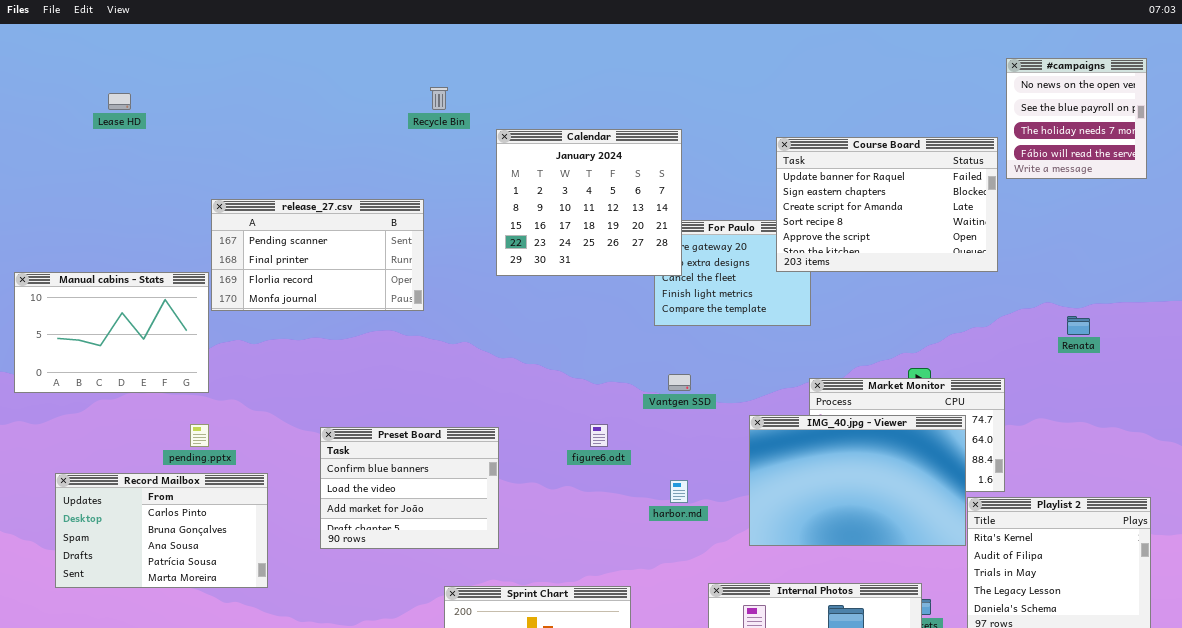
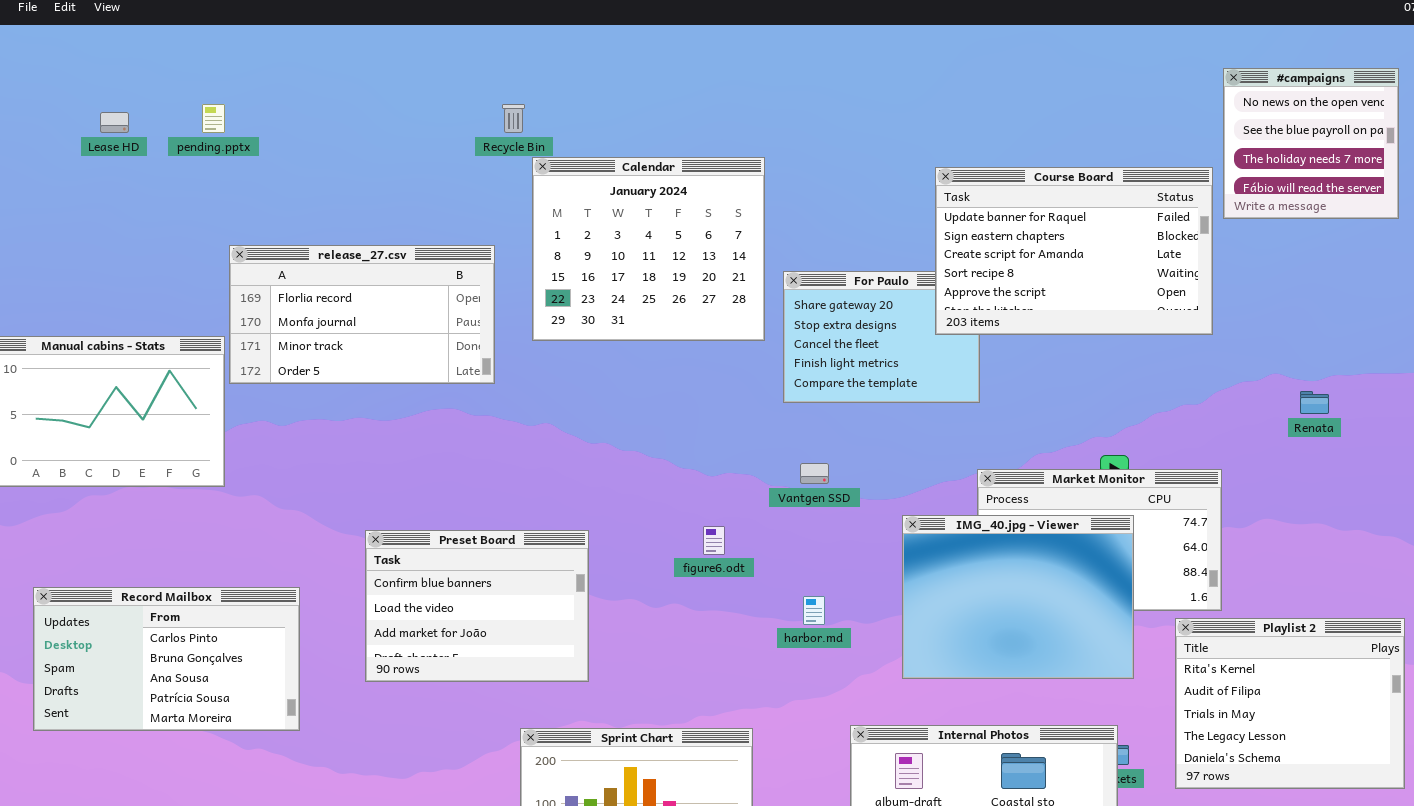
Calendar: [496,129,682,276] -> [532,157,765,341], moved
release_27.csv: [211,199,424,311] -> [229,245,495,384], scrolled down 2 rows
IMG_40.jpg - Viewer: [749,415,966,546] -> [902,515,1134,679], resized
pending.pptx: [190,424,209,447] -> [202,104,225,133], moved

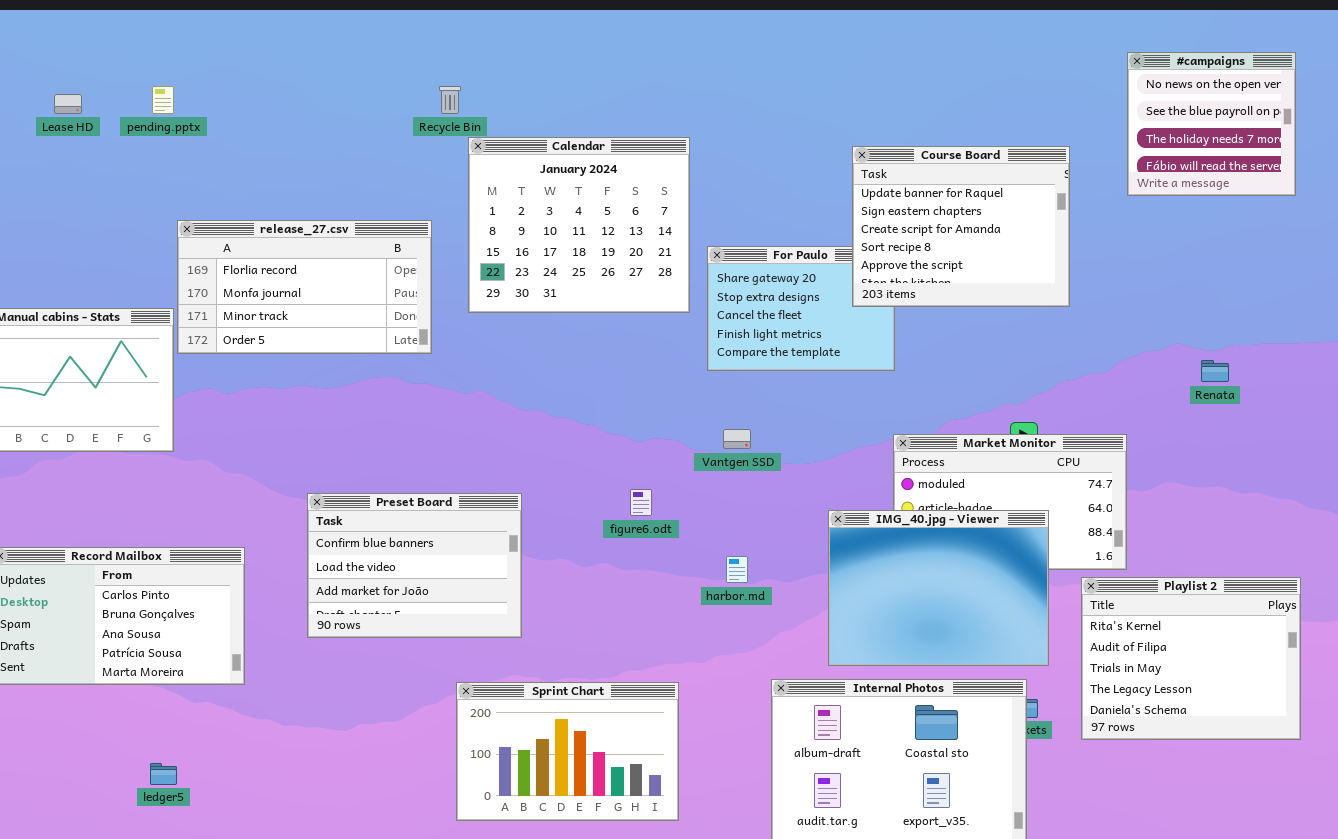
Course Board: [935,167,1213,335] -> [852,146,1070,307], resized
IMG_40.jpg - Viewer: [902,515,1134,679] -> [828,510,1049,666], moved

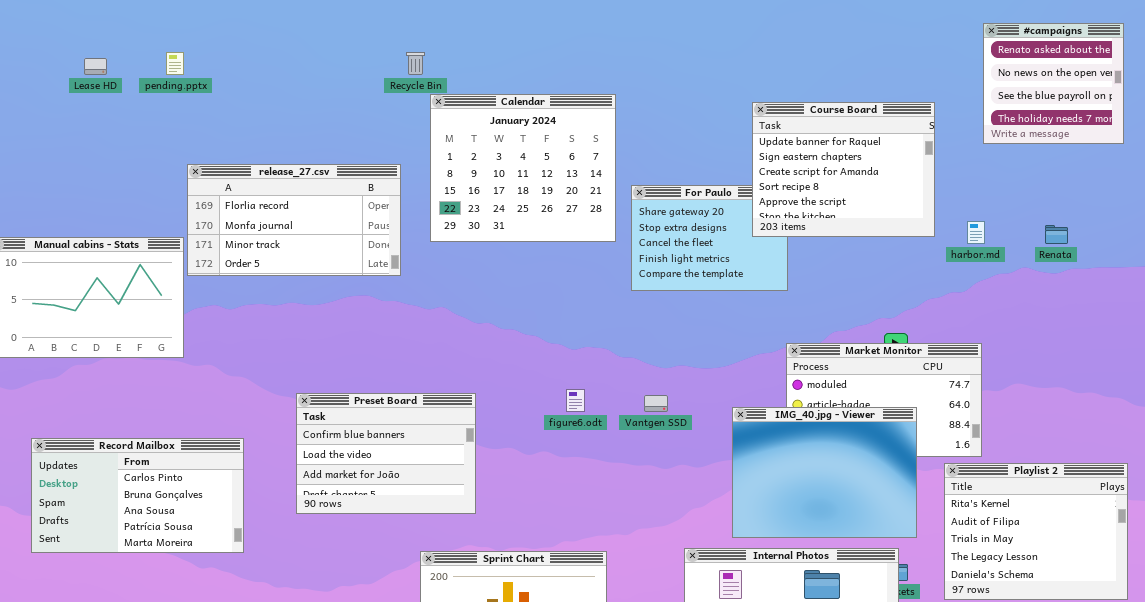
#campaigns: [1127,52,1296,196] -> [983,23,1124,144], scrolled up 1 row
Renata: [1201,360,1229,382] -> [1045,225,1068,244], moved
Vantgen SSD: [723,429,751,449] -> [644,395,668,412], moved
harbor.md: [726,556,748,583] -> [967,221,985,244], moved

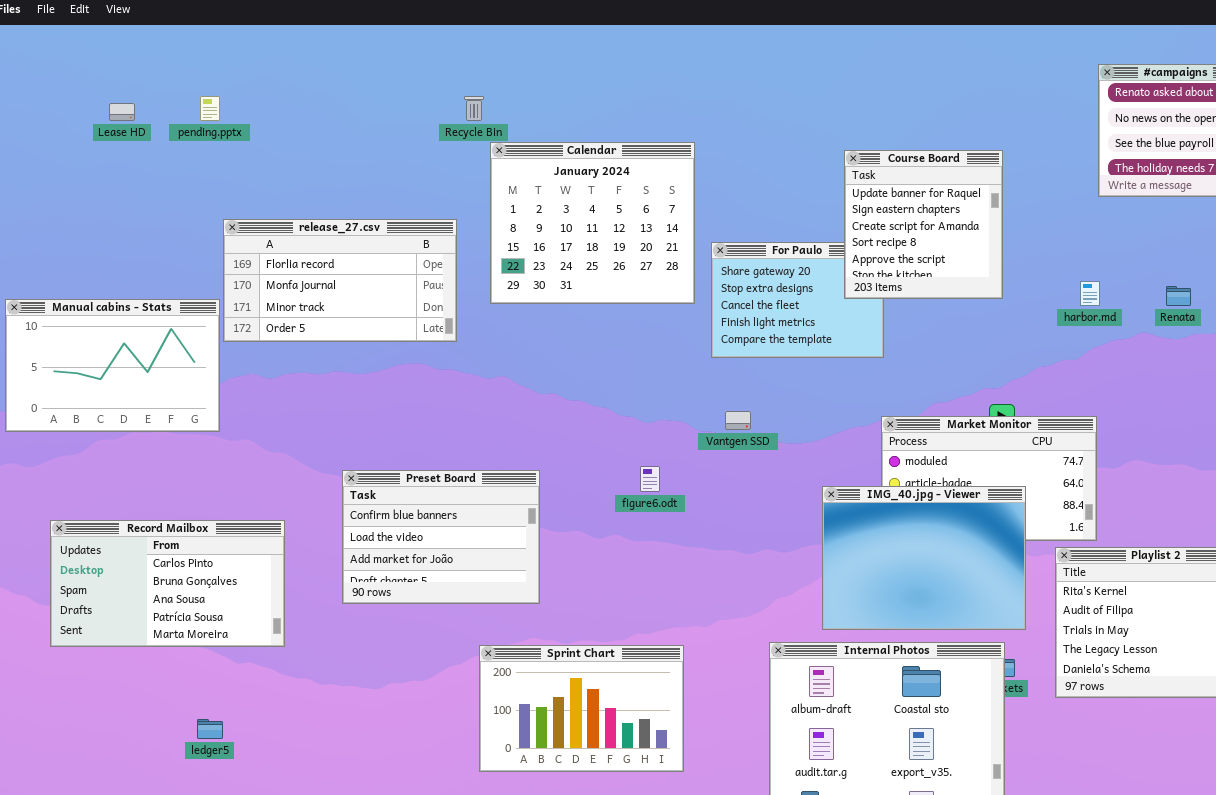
Course Board: [752,102,935,237] -> [844,150,1003,299], resized
Vantgen SSD: [644,395,668,412] -> [725,411,751,430], moved

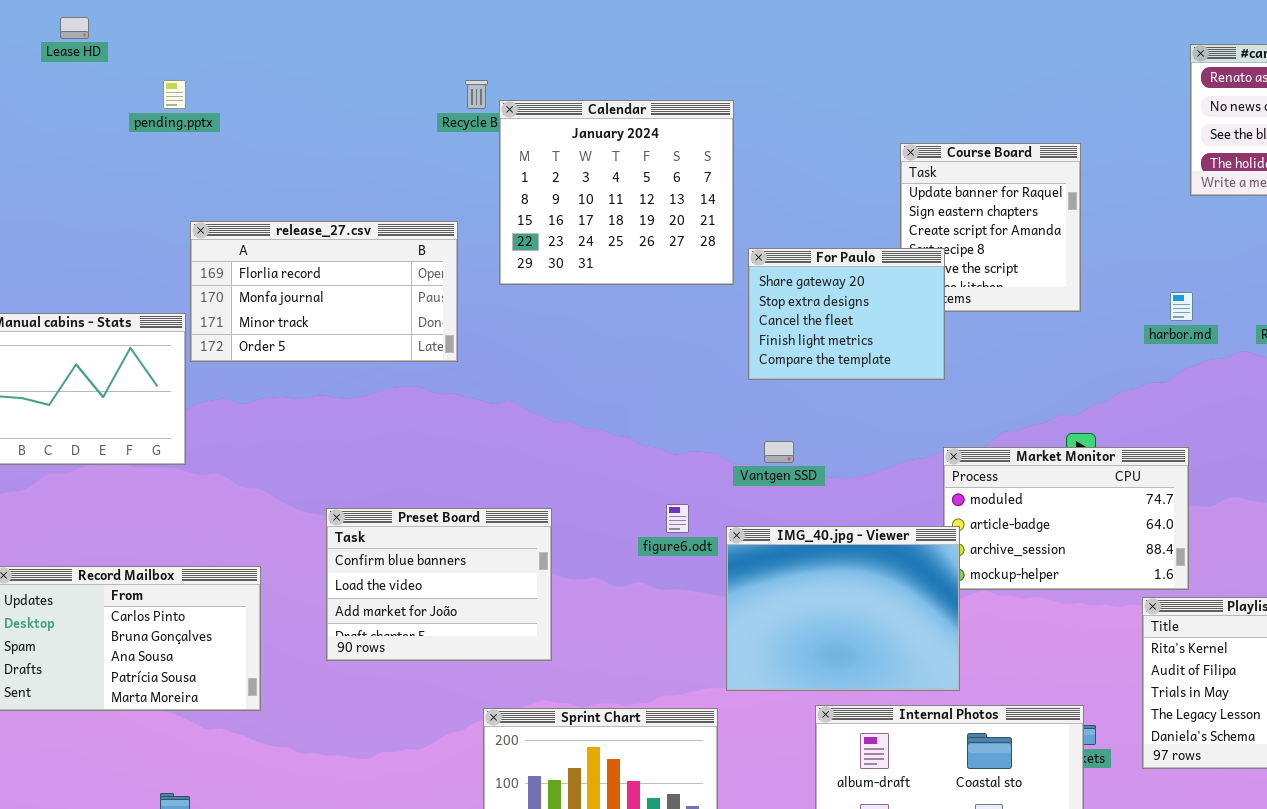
Lease HD: [109,103,135,121] -> [60,17,89,39], moved
Calendar: [490,142,695,304] -> [499,100,734,285], moved
For Paulo: [711,242,884,358] -> [748,248,945,380], raised
IMG_40.jpg - Viewer: [822,486,1026,630] -> [726,526,960,691], moved

